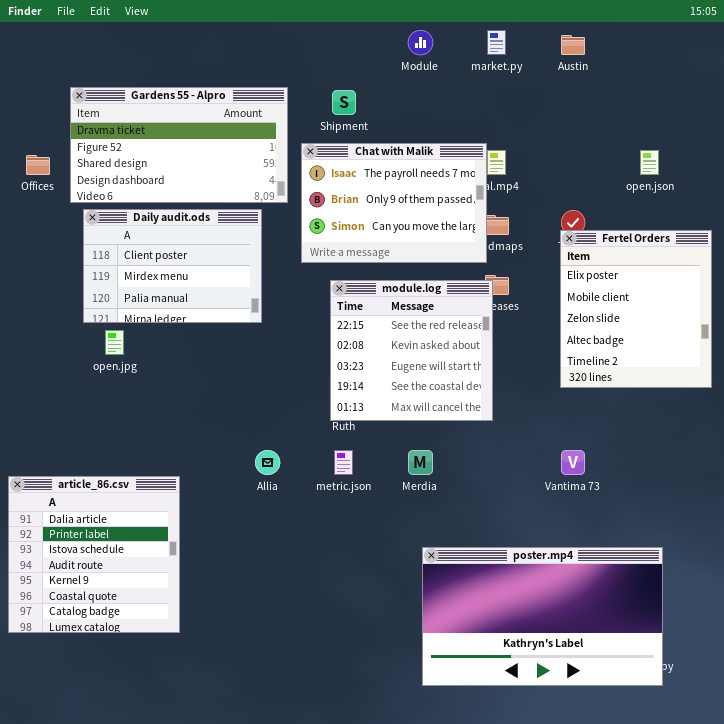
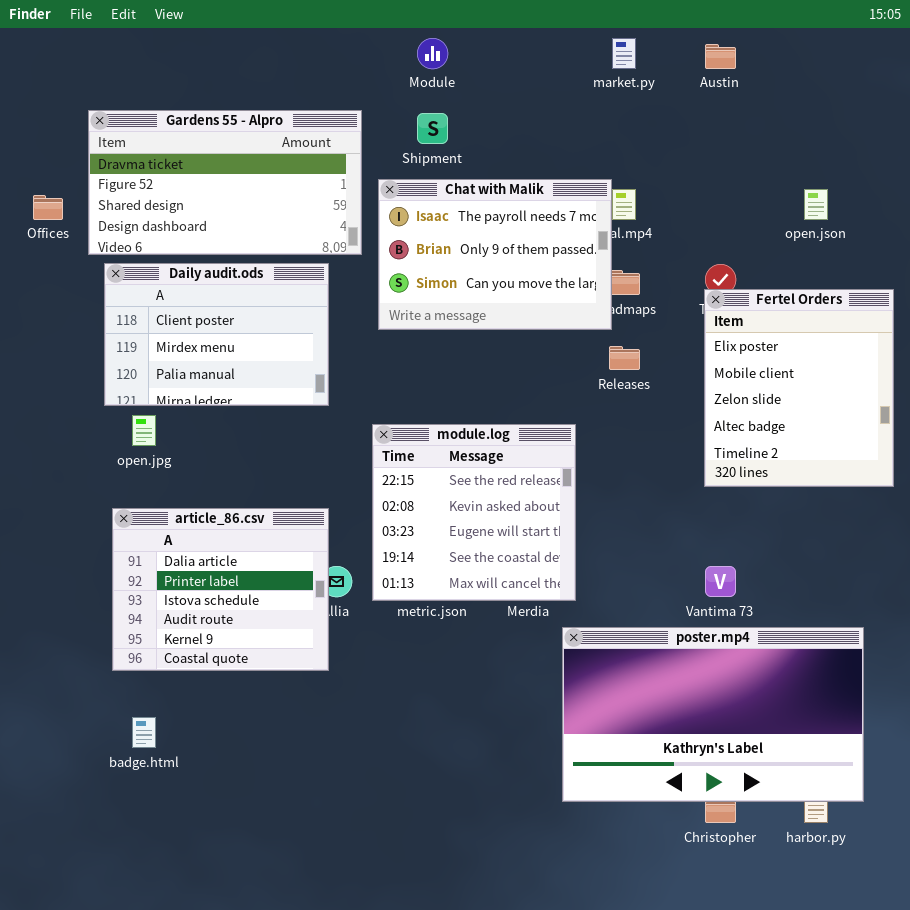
Module: [408,30,433,55] -> [417,38,448,69], moved
module.log: [330,280,493,421] -> [372,424,576,601], moved
article_86.csv: [8,476,180,633] -> [112,508,329,671], moved, resized
poster.mp4: [422,547,663,686] -> [562,627,864,802], moved

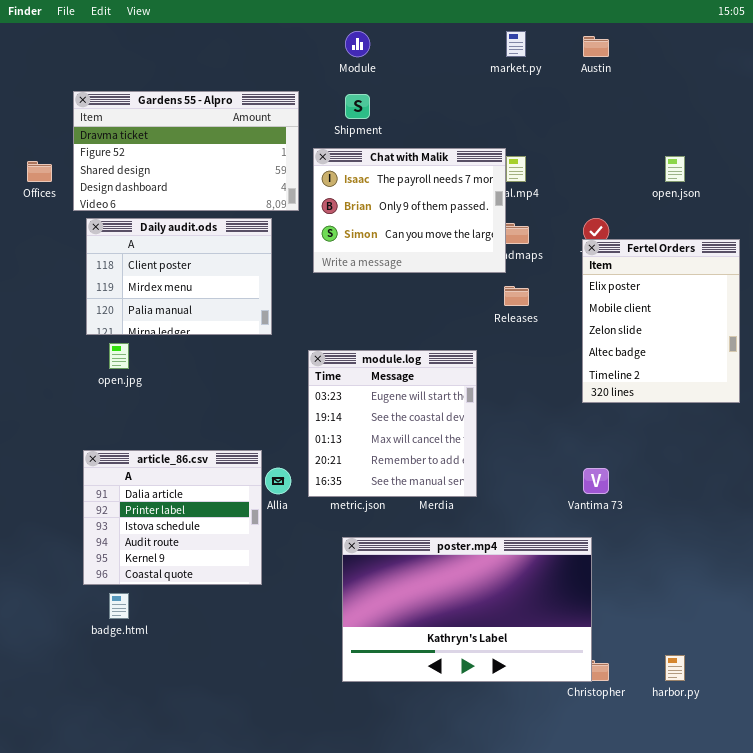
module.log: [372,424,576,601] -> [308,350,477,497], scrolled down 2 rows
article_86.csv: [112,508,329,671] -> [83,450,262,585], moved
poster.mp4: [562,627,864,802] -> [342,537,592,682], moved

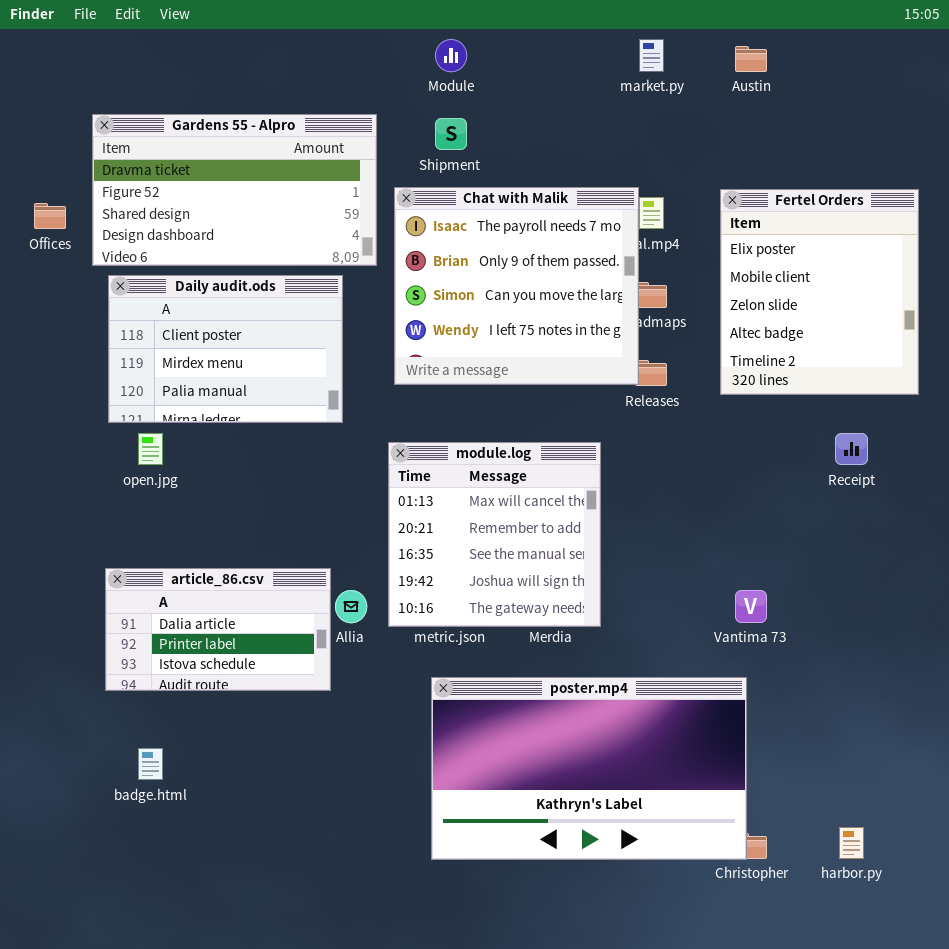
Chat with Malik: [313,148,506,273] -> [394,187,639,385], resized
Fertel Orders: [582,239,740,403] -> [720,189,919,395], moved
module.log: [308,350,477,497] -> [388,442,601,627], scrolled down 2 rows
article_86.csv: [83,450,262,585] -> [105,568,331,691], resized

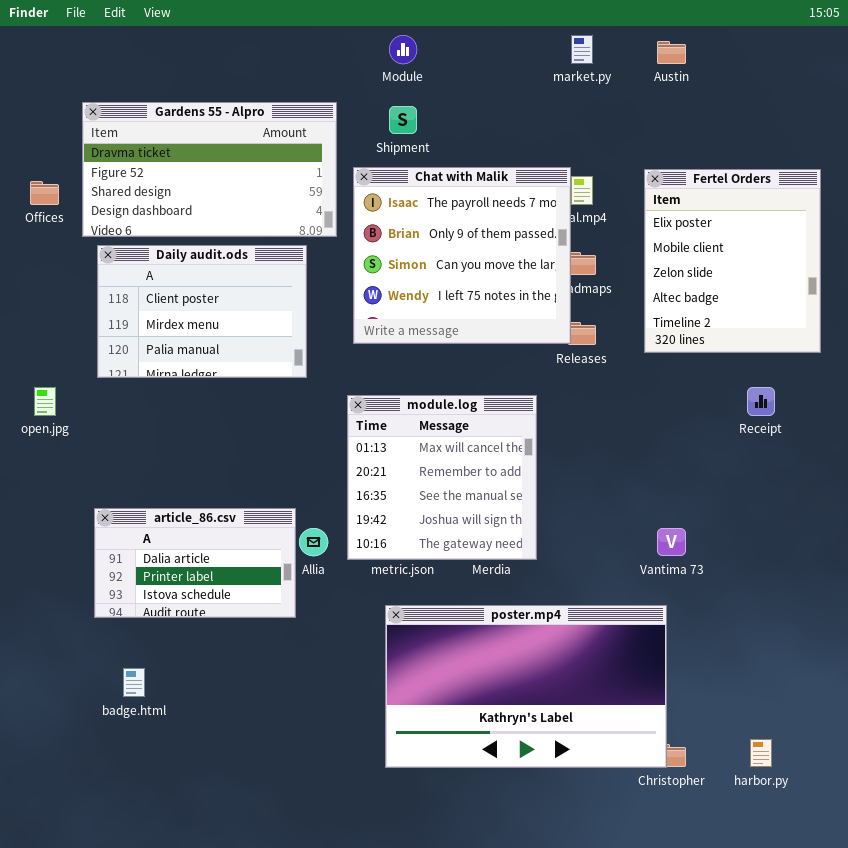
open.jpg: [138,433,163,465] -> [34,387,56,416], moved

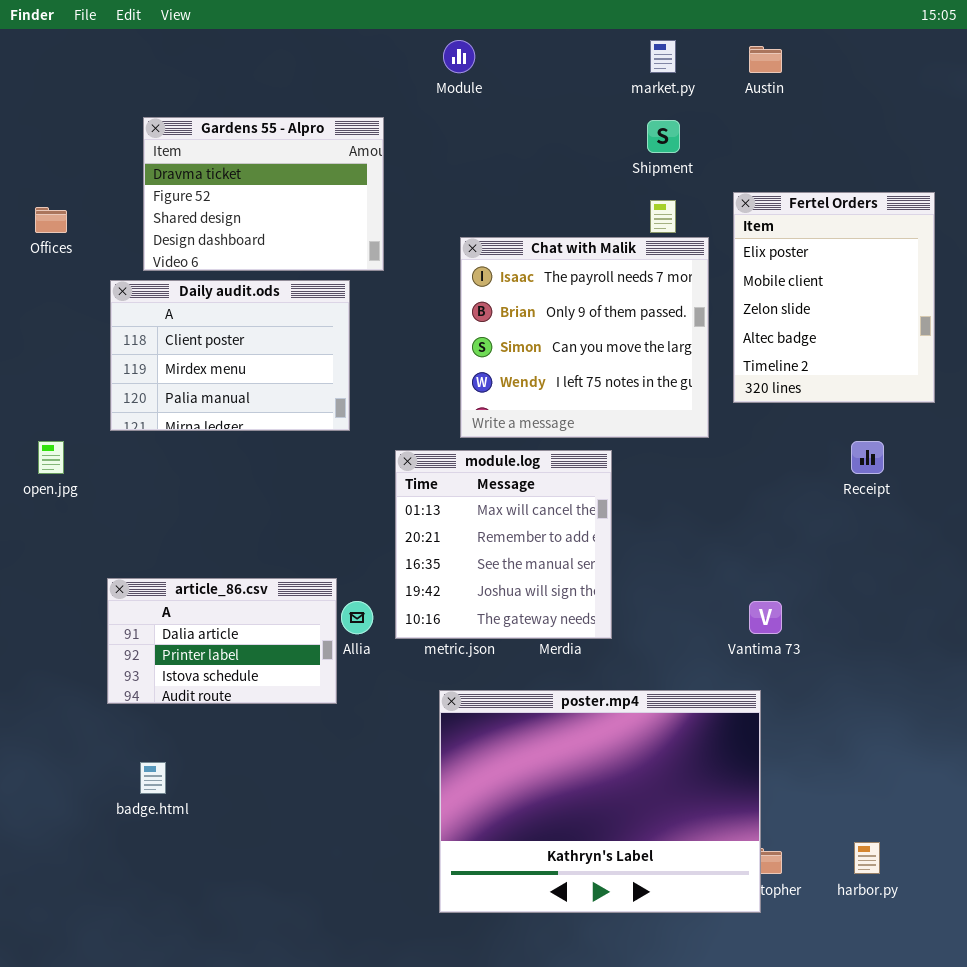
Gardens 55 - Alpro: [82,102,337,237] -> [143,117,384,271], resized
Shipment: [389,106,417,134] -> [647,120,680,153], moved
Chat with Malik: [353,167,571,344] -> [460,237,709,438], moved
poster.mp4: [385,605,667,768] -> [439,690,761,913], resized

